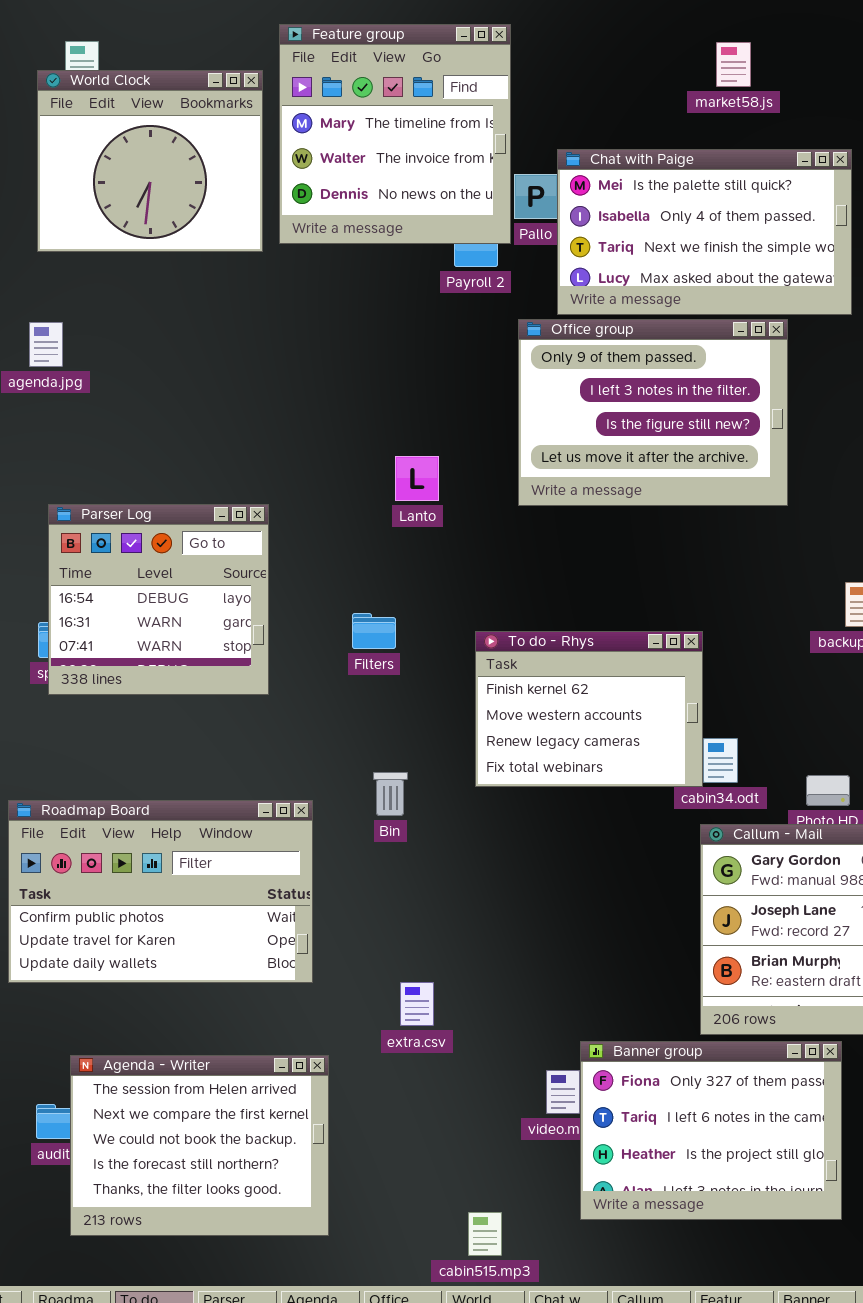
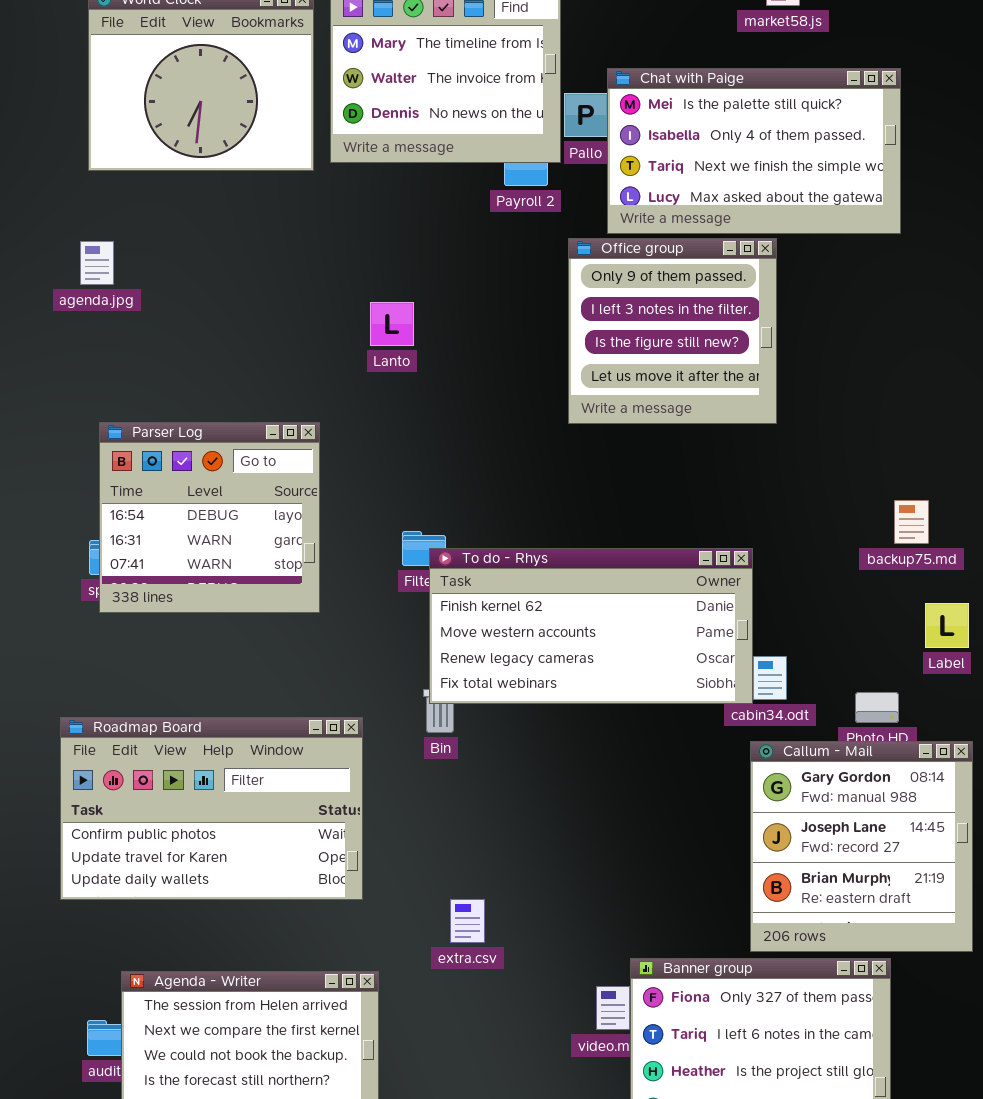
Office group: [518,319,788,506] -> [568,238,777,424], resized
Lanto: [395,456,439,501] -> [370,302,414,346], moved
To do - Rhys: [475,631,703,787] -> [429,548,753,704], resized

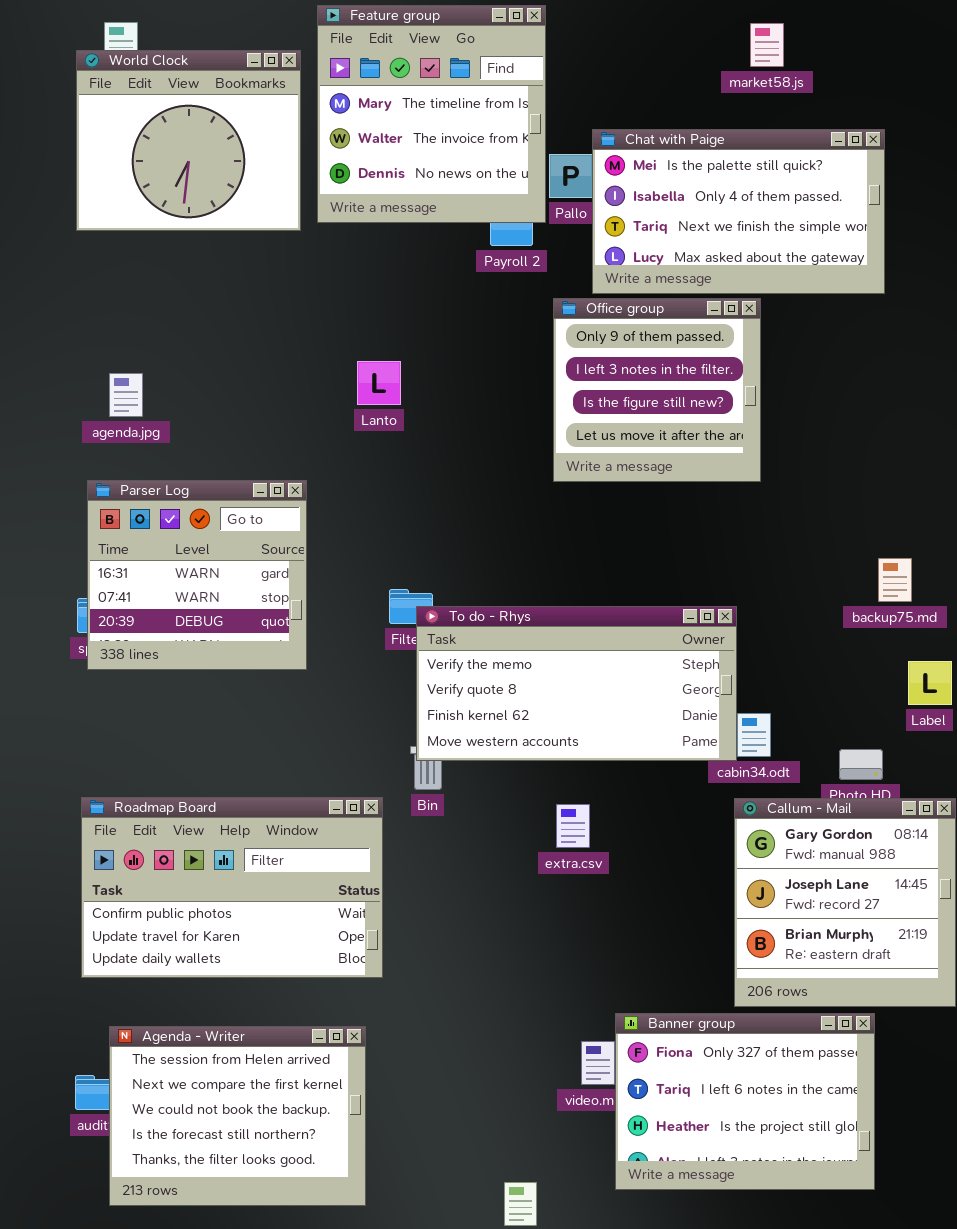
agenda.jpg: [80,241,114,285] -> [109,373,143,417], moved
Parser Log: [99,422,320,613] -> [87,480,307,670], scrolled down 1 row
To do - Rhys: [429,548,753,704] -> [416,606,737,761], scrolled up 2 rows
Roadmap Board: [60,717,363,900] -> [81,797,383,978], moved
extra.csv: [450,899,485,943] -> [556,804,590,848], moved

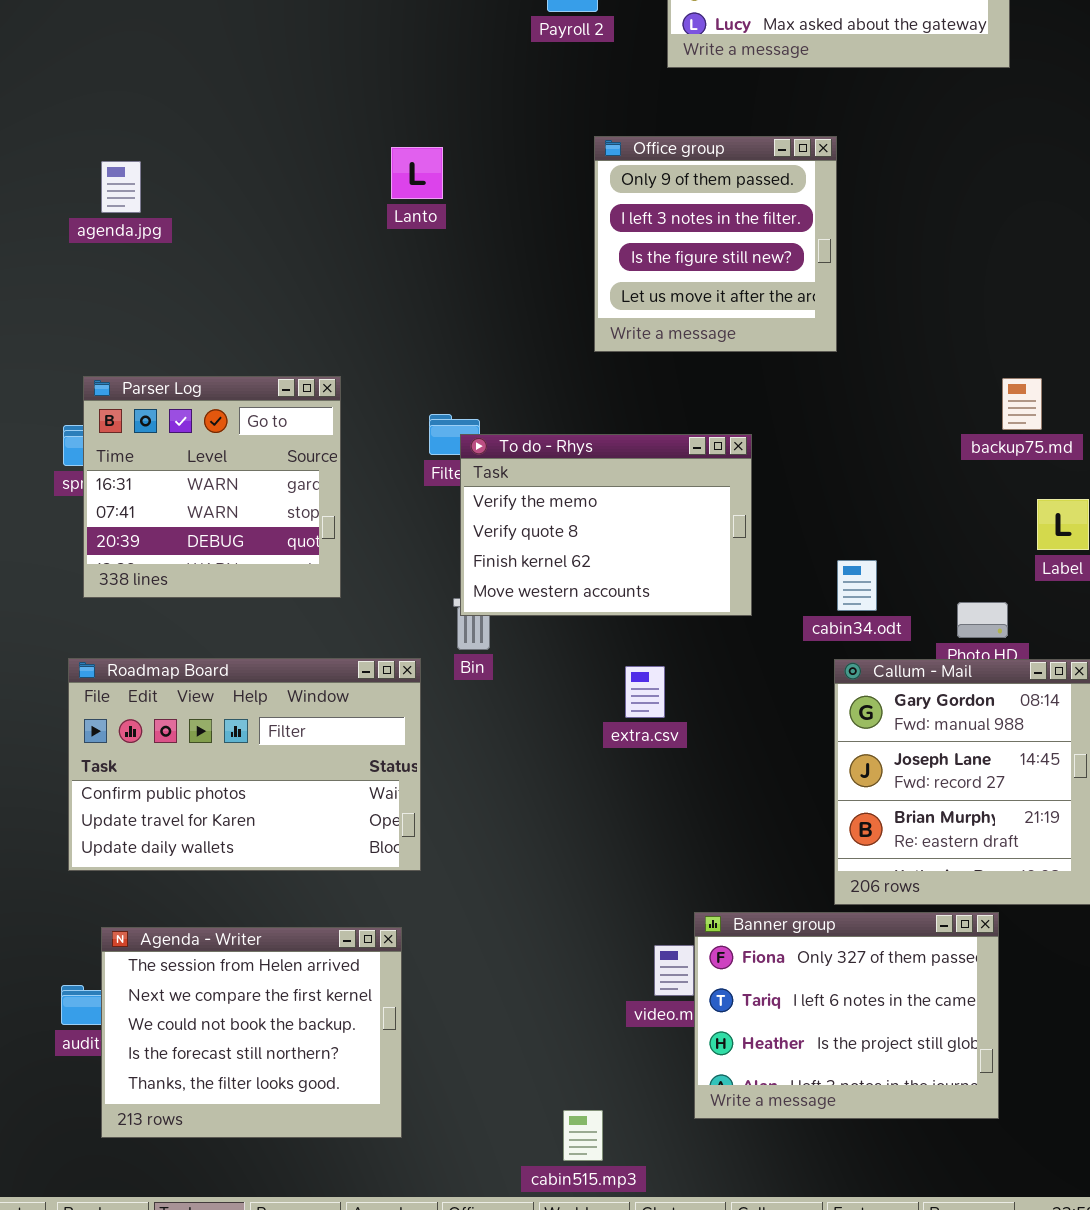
Office group: [553,298,761,482] -> [594,136,837,352], moved
Parser Log: [87,480,307,670] -> [83,376,341,598], moved
To do - Rhys: [416,606,737,761] -> [460,434,752,616], resized

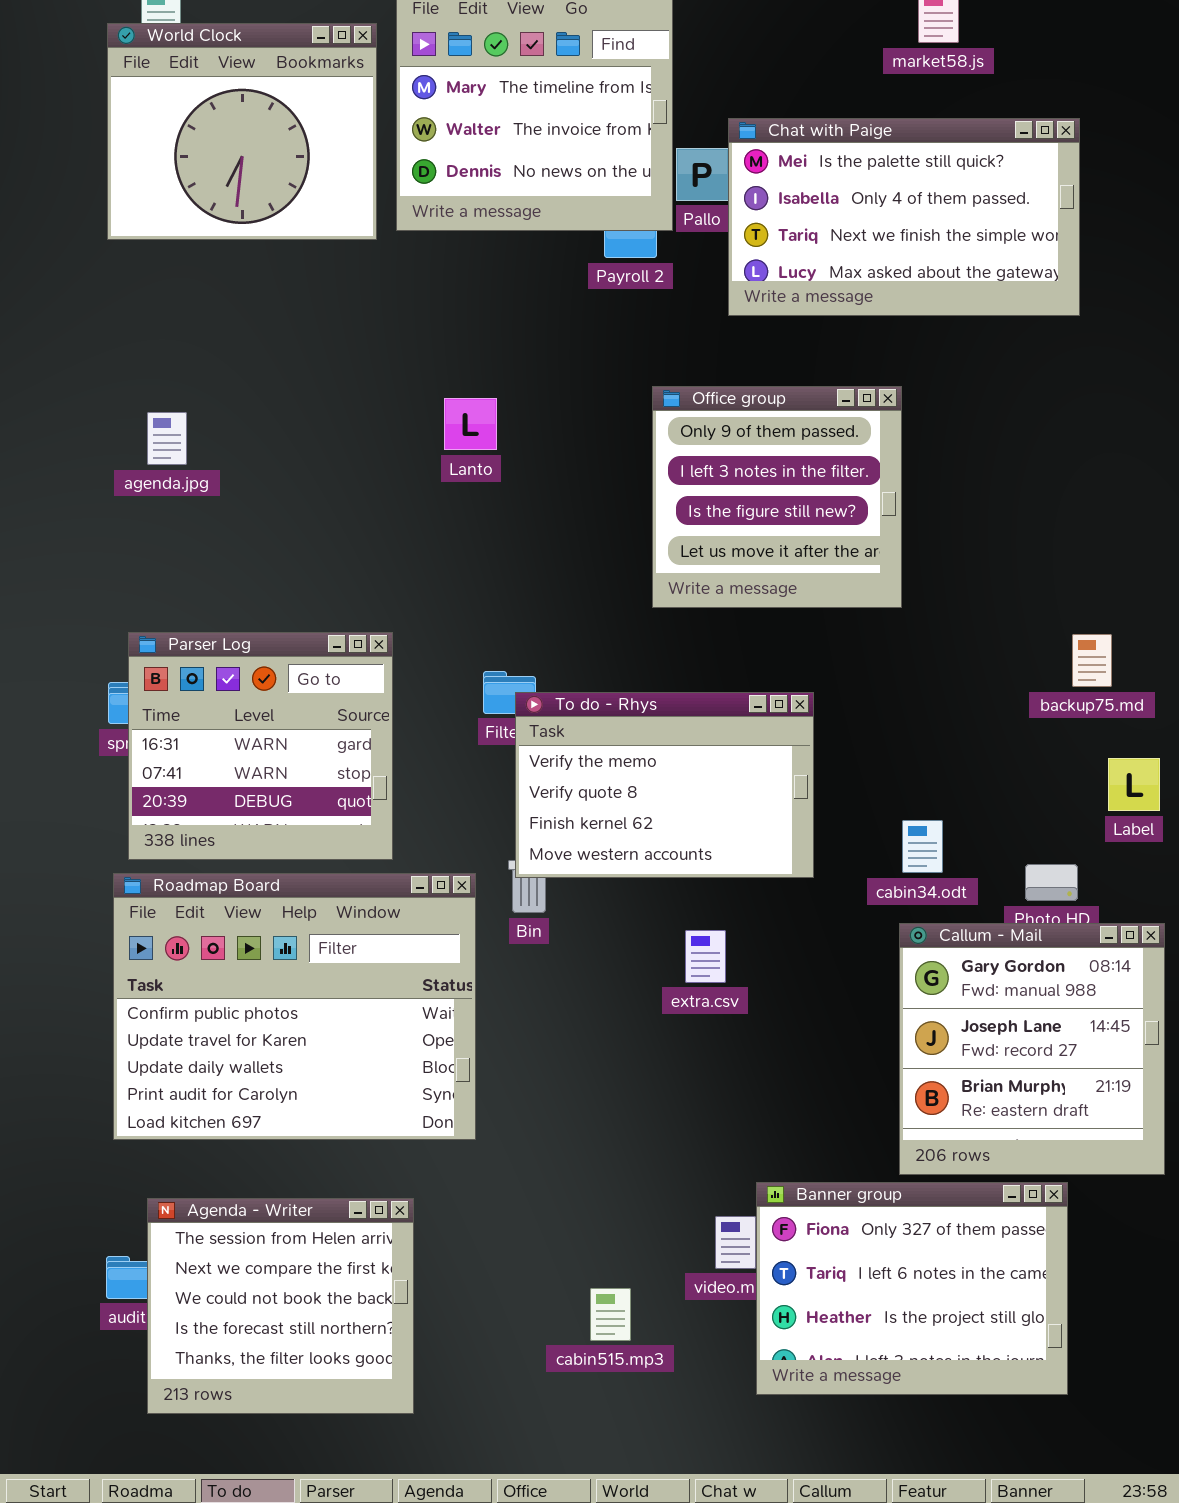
Roadmap Board: [68,658,421,871] -> [113,873,476,1140], resized
Agenda - Writer: [101,927,402,1138] -> [147,1198,414,1414], resized
cabin515.mp3: [563,1110,603,1161] -> [590,1288,631,1341], moved

